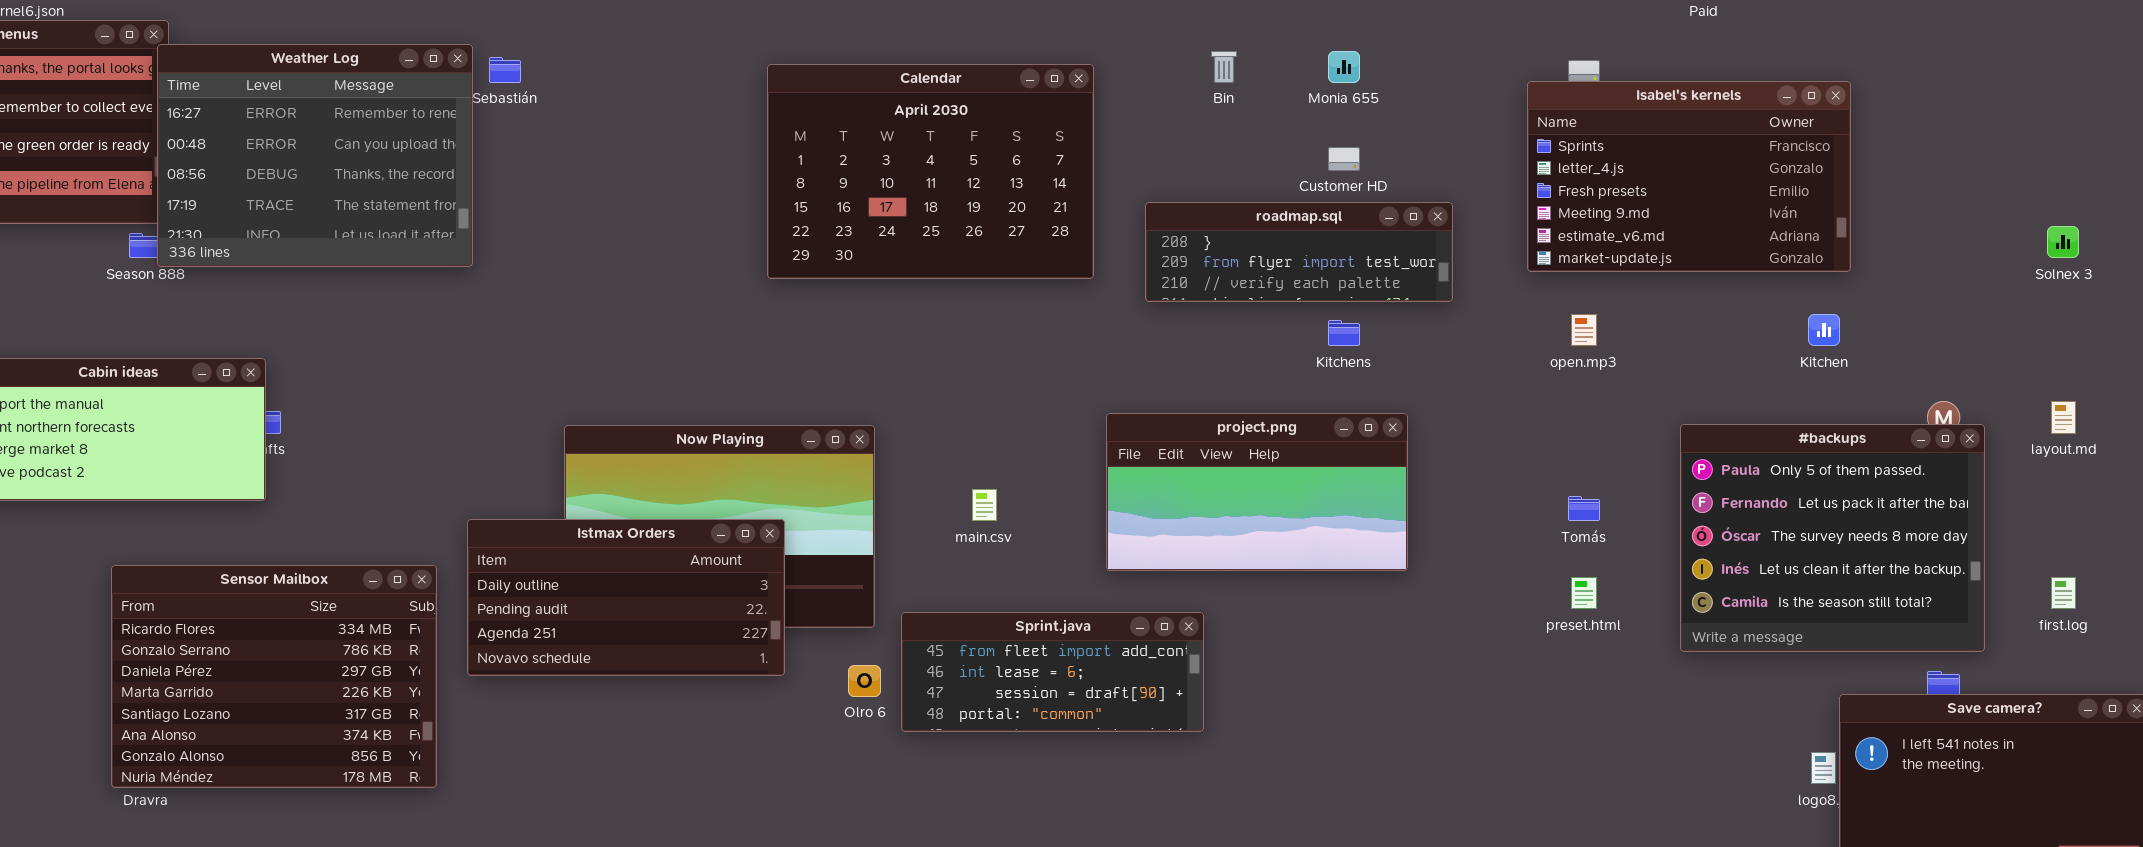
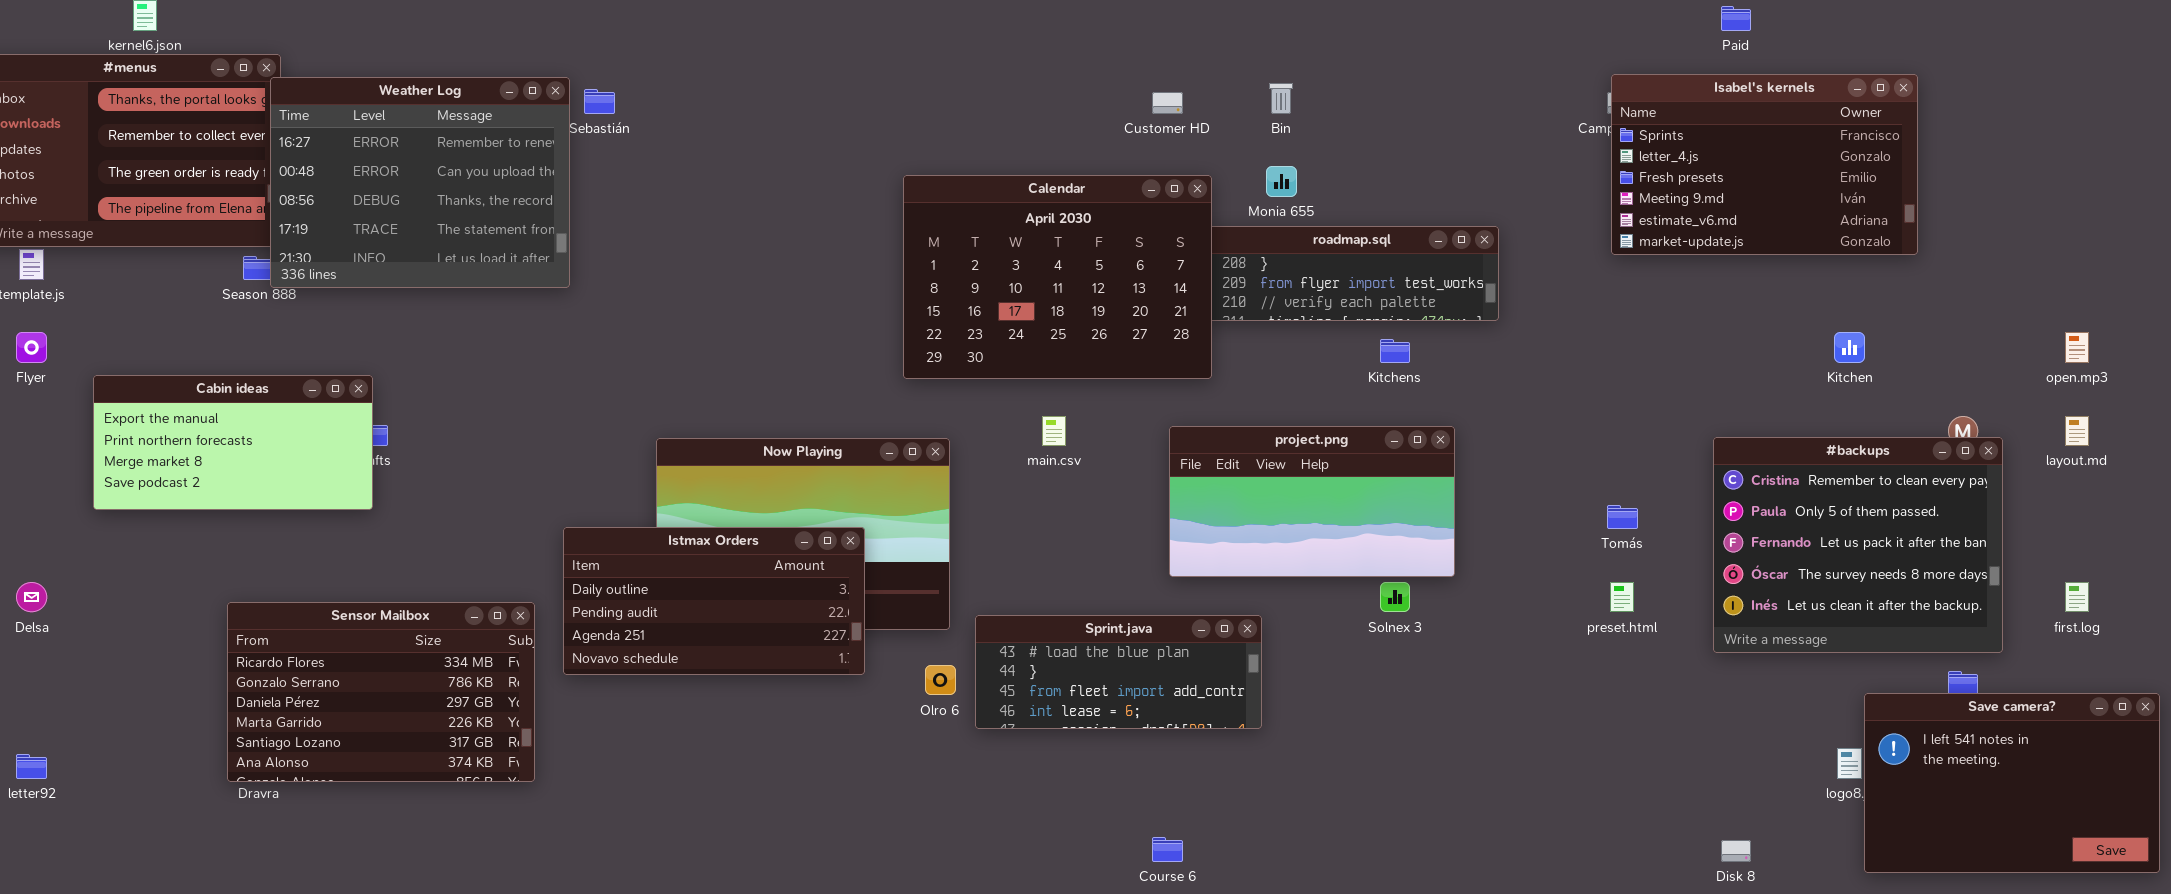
Monia 655: [1328,51,1360,83] -> [1266,166,1297,197], moved
Calendar: [767,64,1094,279] -> [903,175,1212,379], moved
Isabel's kernels: [1527,81,1851,272] -> [1611,74,1918,255], moved
Customer HD: [1328,147,1360,171] -> [1152,92,1183,114], moved
Solnex 3: [2047,226,2079,258] -> [1380,582,1410,612], moved
open.mp3: [1571,314,1597,346] -> [2065,332,2089,363], moved
#backups: [1680,424,1985,652] -> [1713,437,2003,653], scrolled up 1 row
main.csv: [972,489,997,521] -> [1042,416,1066,446], moved
Sensor Mailbox: [111,565,437,788] -> [227,602,535,782], resized
Sprint.java: [901,612,1204,732] -> [975,615,1262,729], scrolled up 2 rows

